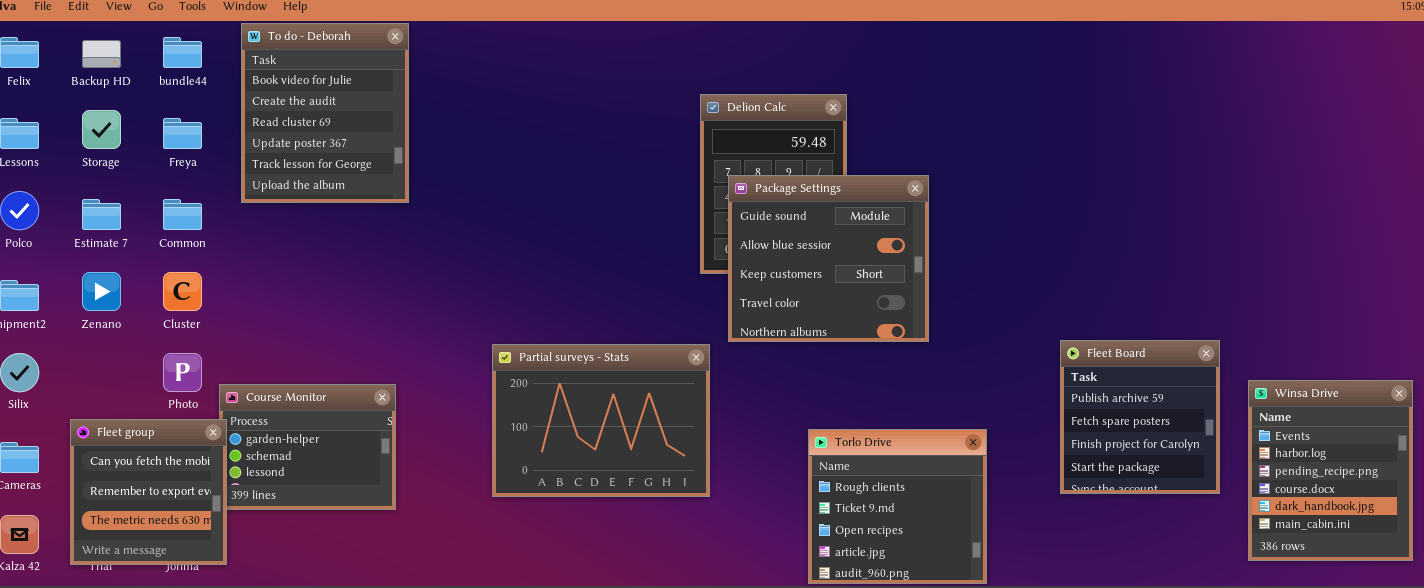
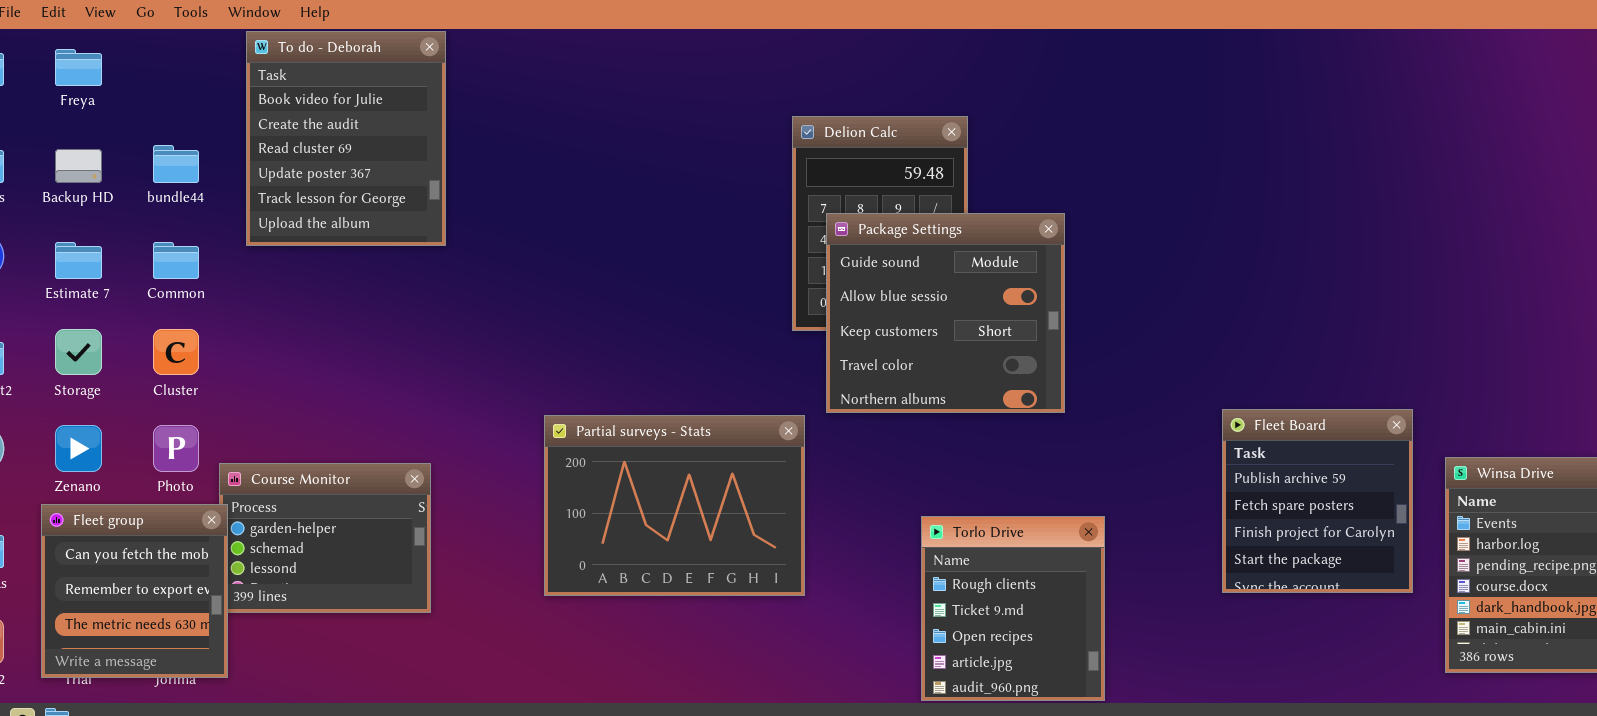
bundle44: [163,37,202,68] -> [153,145,199,183], moved
Backup HD: [82,40,121,68] -> [55,149,102,183], moved
Storage: [82,110,121,149] -> [55,329,102,375], moved
Freya: [163,118,202,149] -> [55,49,102,86], moved
Zenano: [82,272,121,311] -> [55,425,102,472], moved
Torlo Drive: [808,429,987,584] -> [921,516,1105,701], resized

